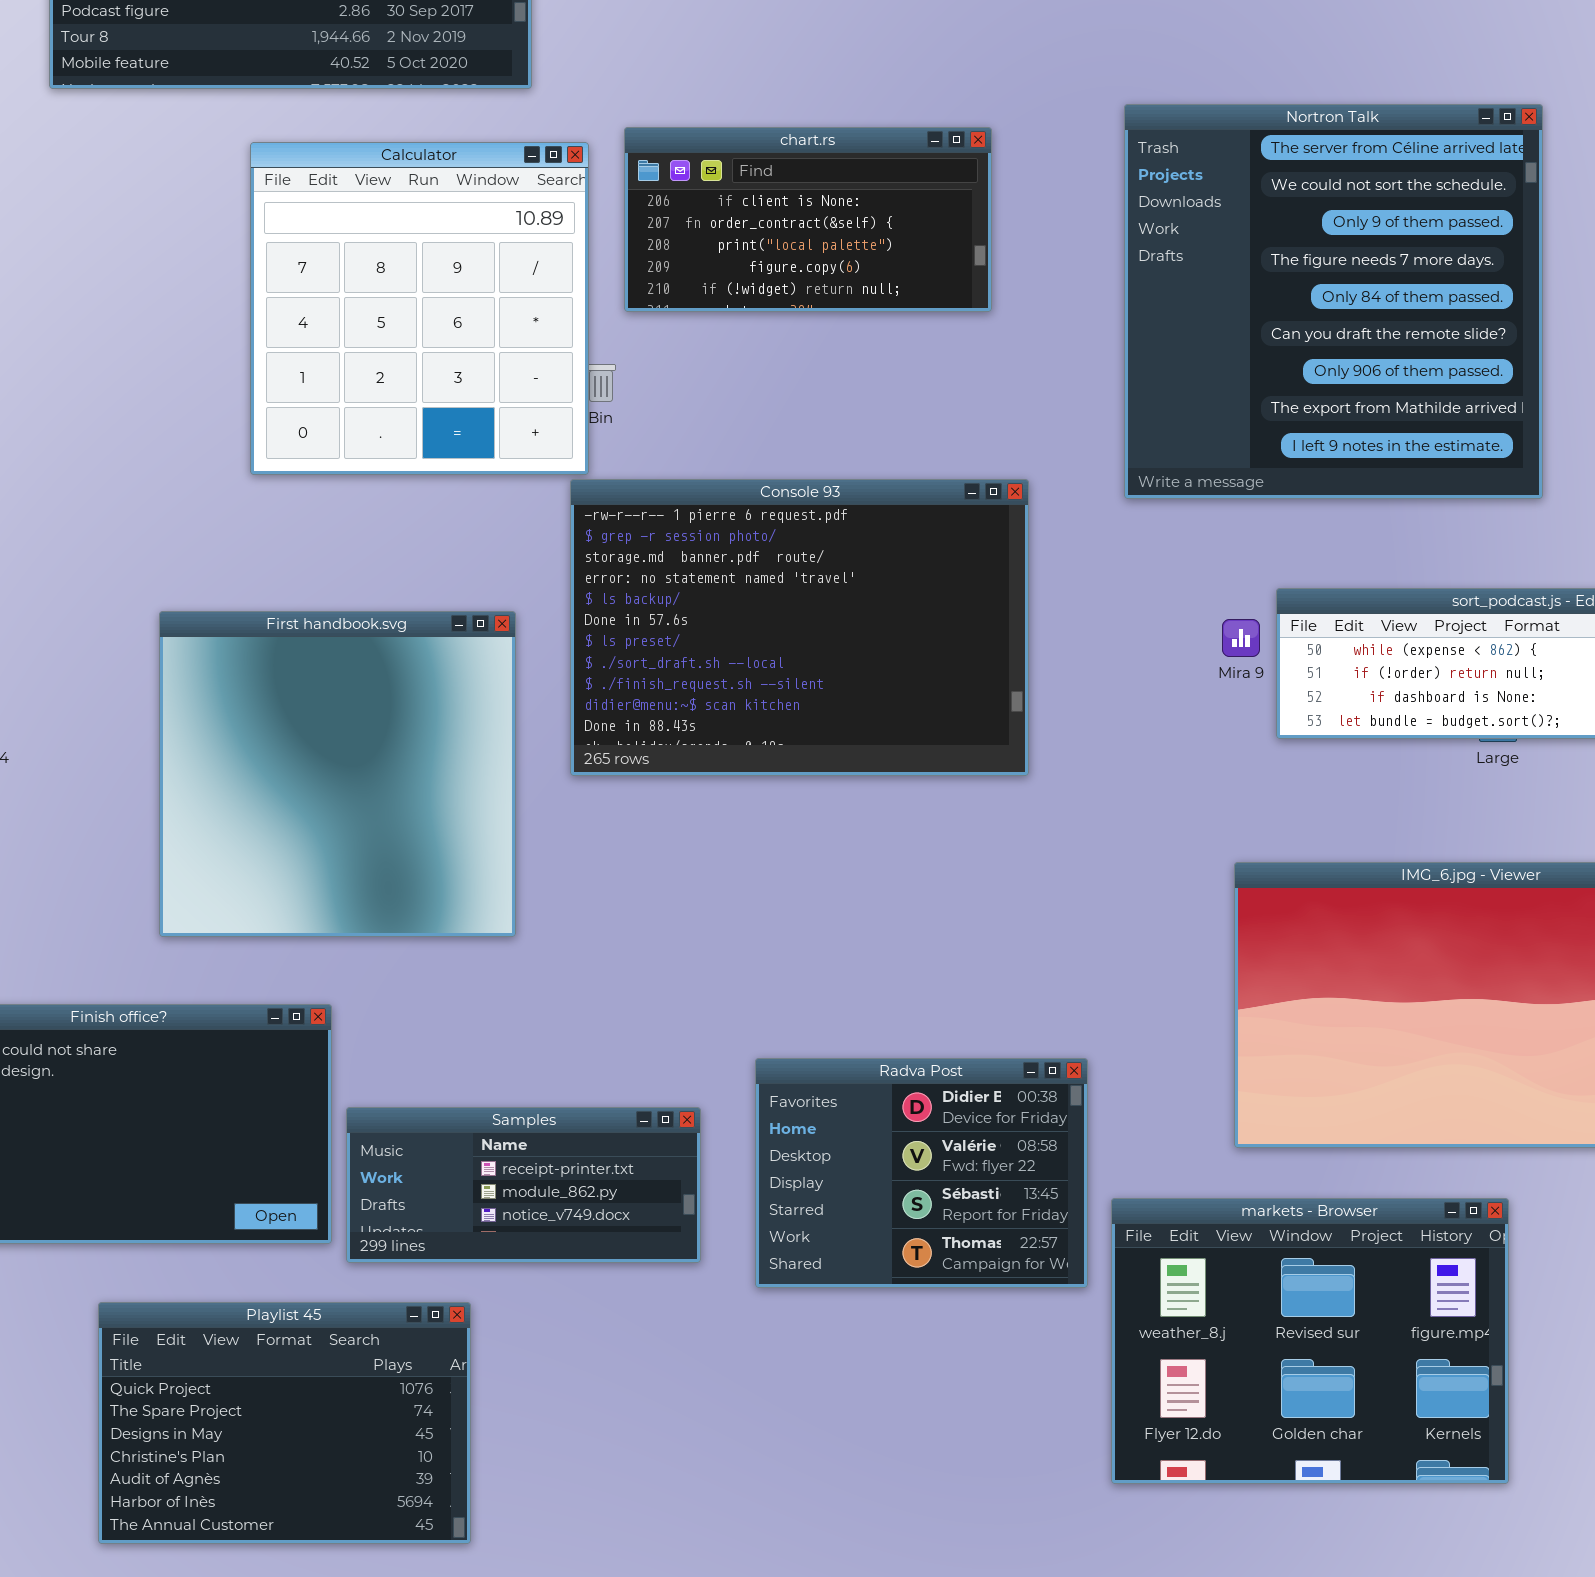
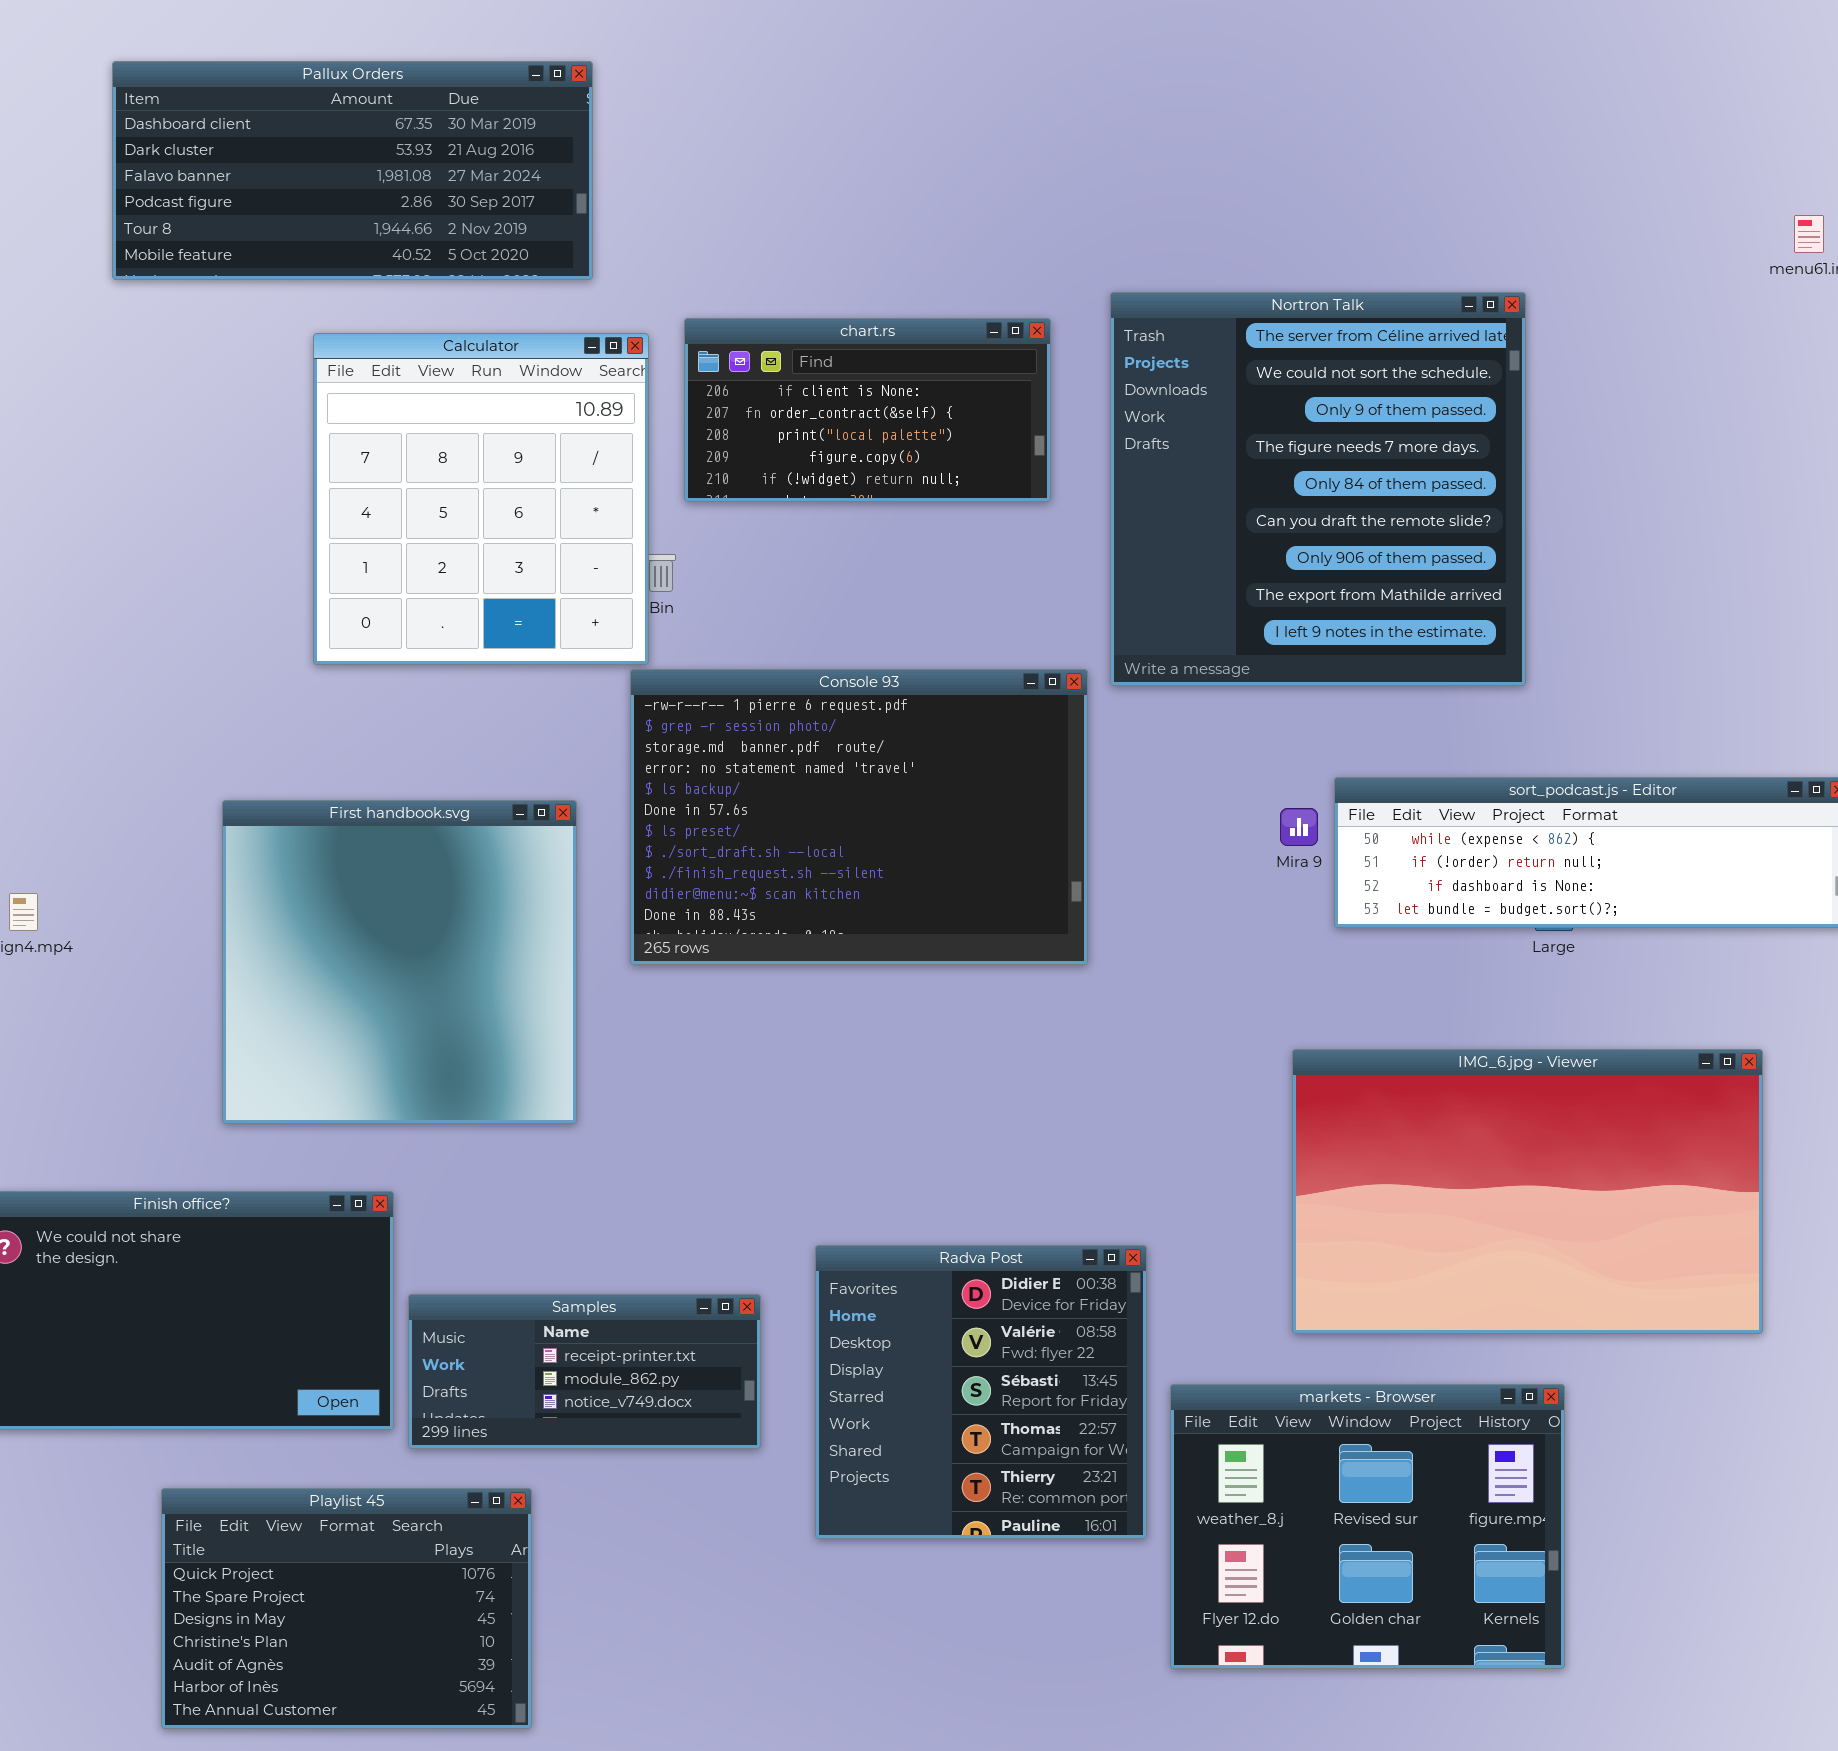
Nortron Talk: [1124,104,1543,499] -> [1110,292,1526,686], moved
Radva Post: [755,1058,1088,1288] -> [815,1245,1147,1539], resized

